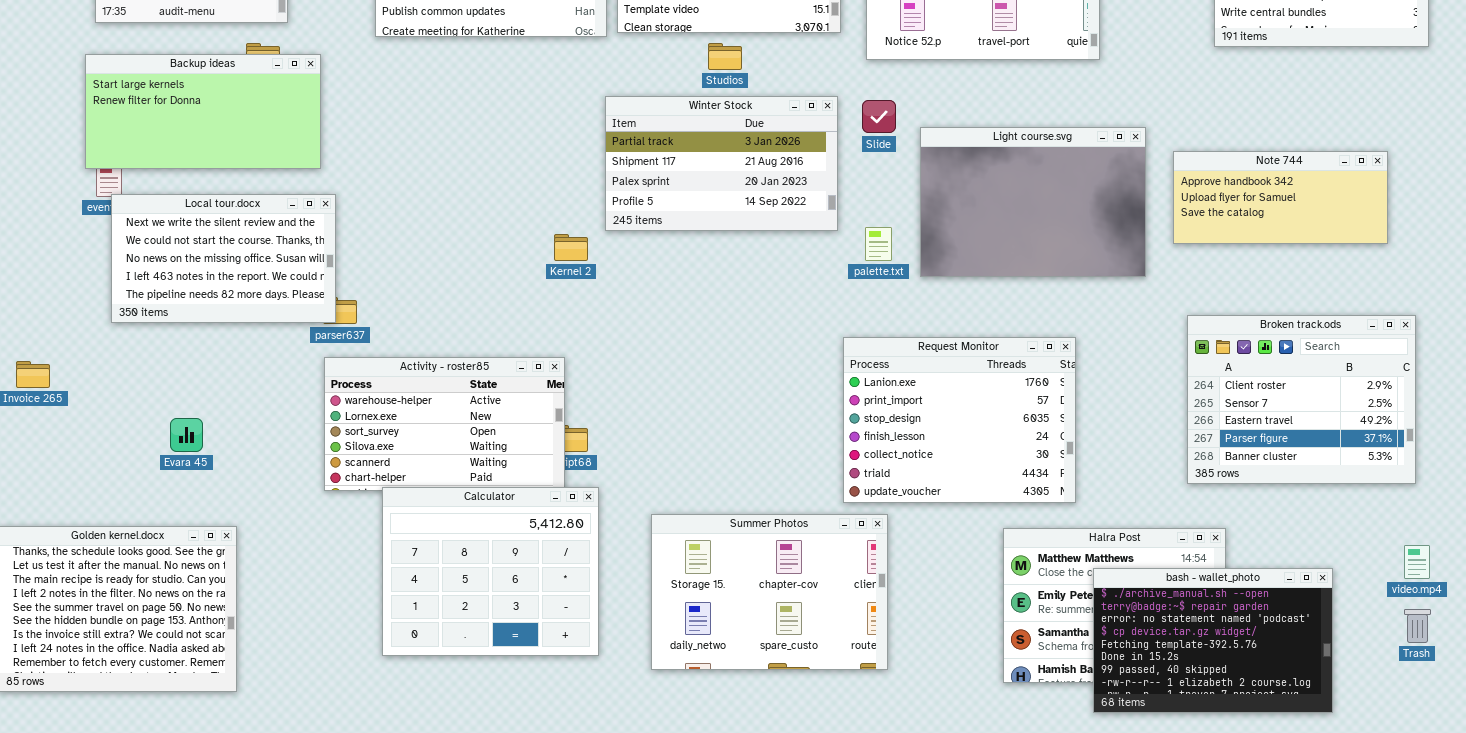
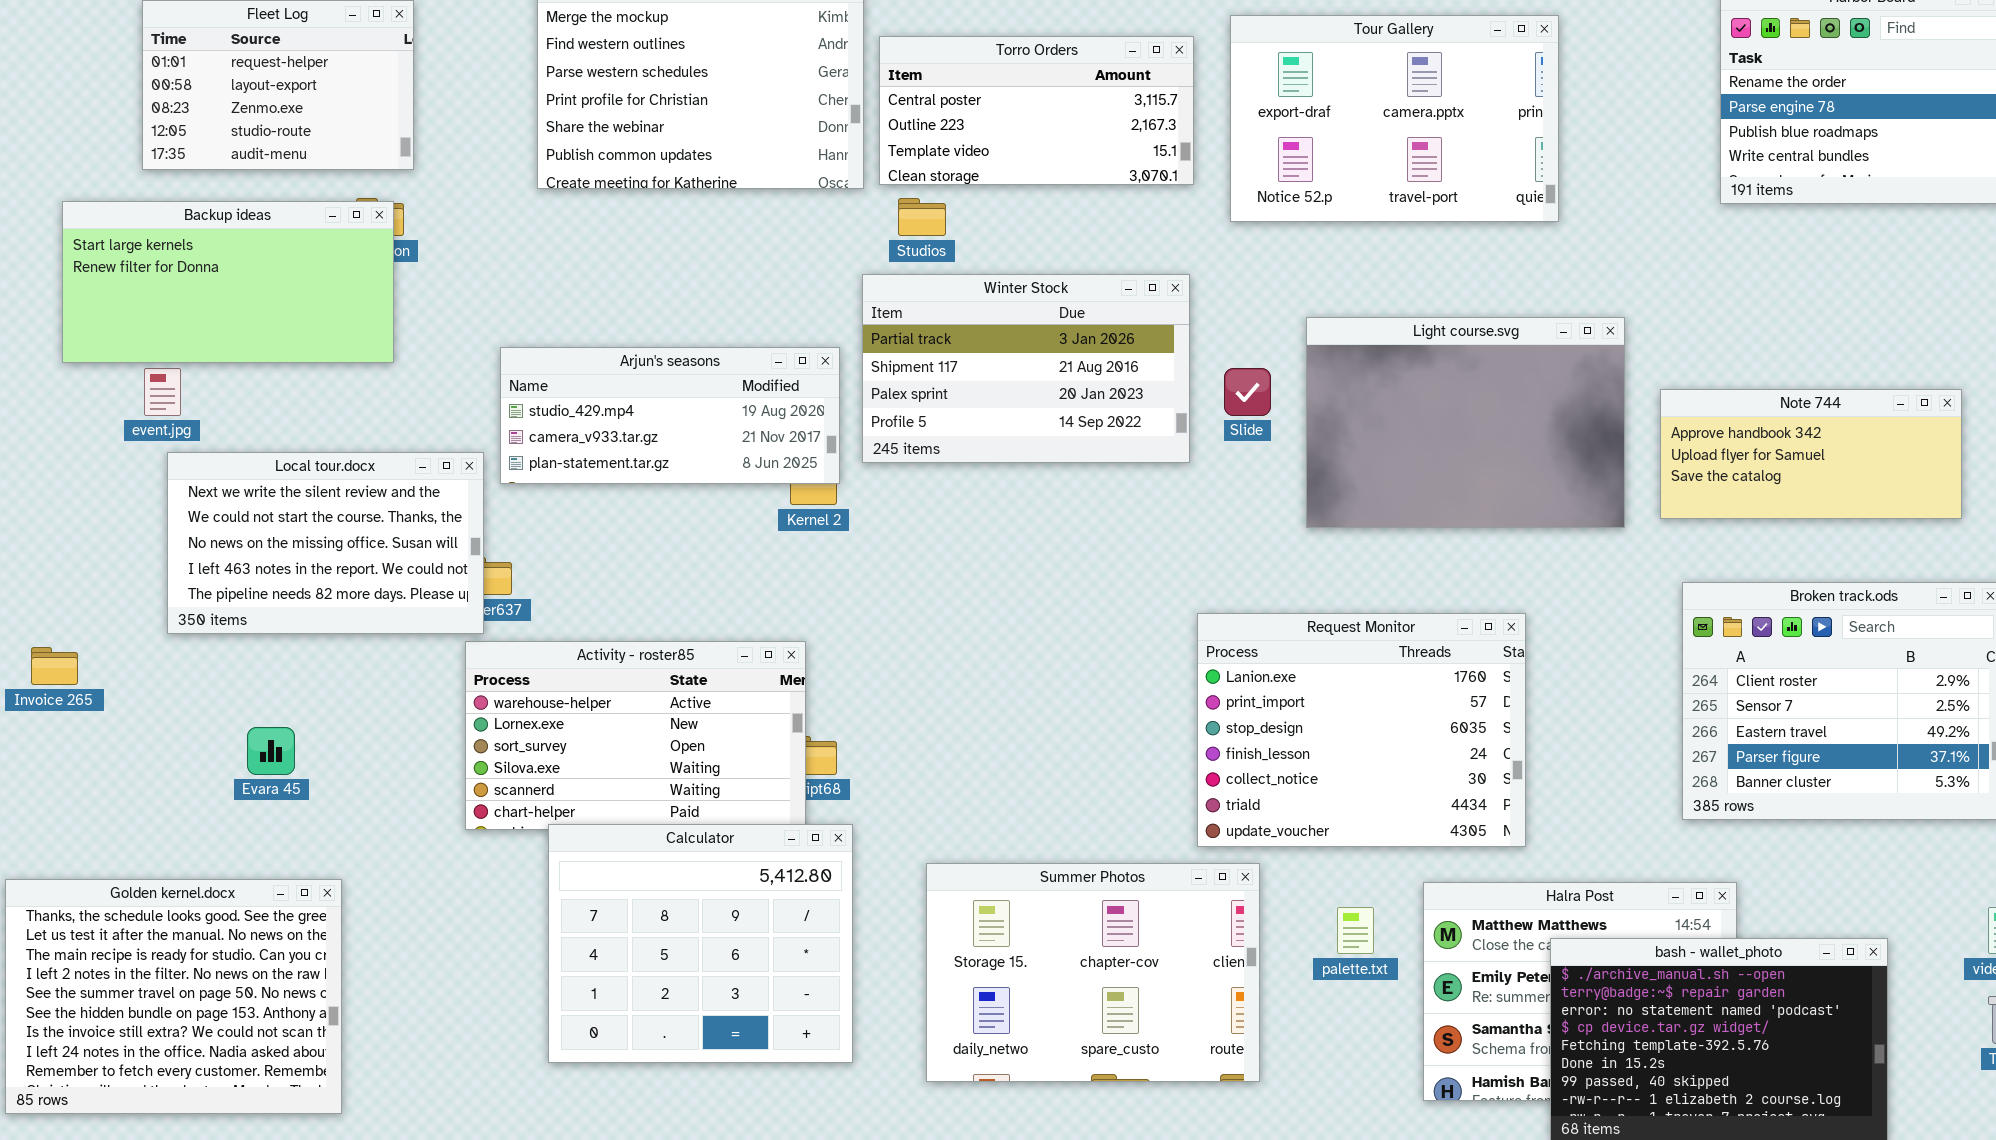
Studios: [708,43,742,70] -> [898,198,946,236], moved
Backup ideas: [85,54,321,169] -> [62,201,394,363], moved
Slide: [862,100,896,133] -> [1224,368,1271,416], moved
Arjun's seasons: none -> [500,347,840,484], opened
Note 744: [1173,151,1388,244] -> [1660,389,1962,519], moved
Local tour.docx: [111,194,336,323] -> [167,452,484,634], moved
palette.txt: [865,227,892,261] -> [1337,907,1374,954], moved

